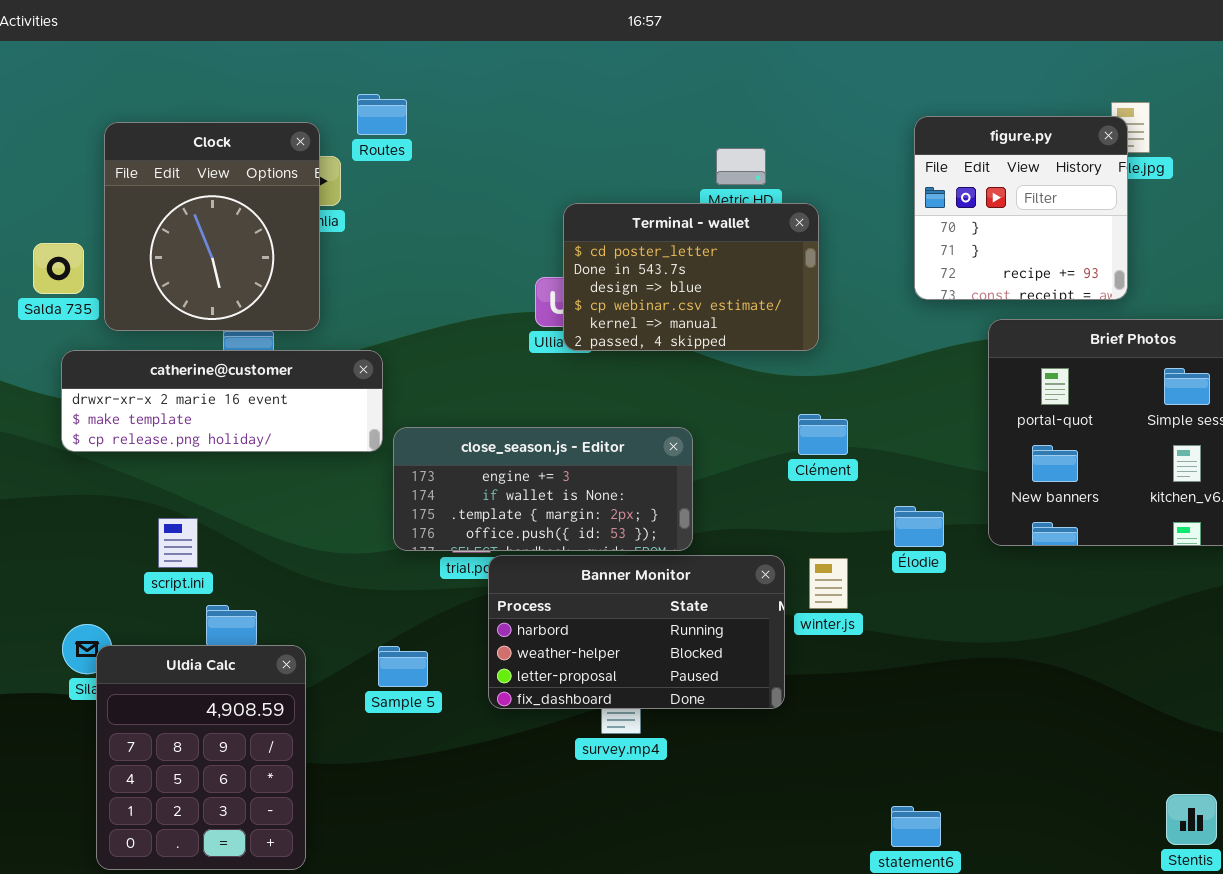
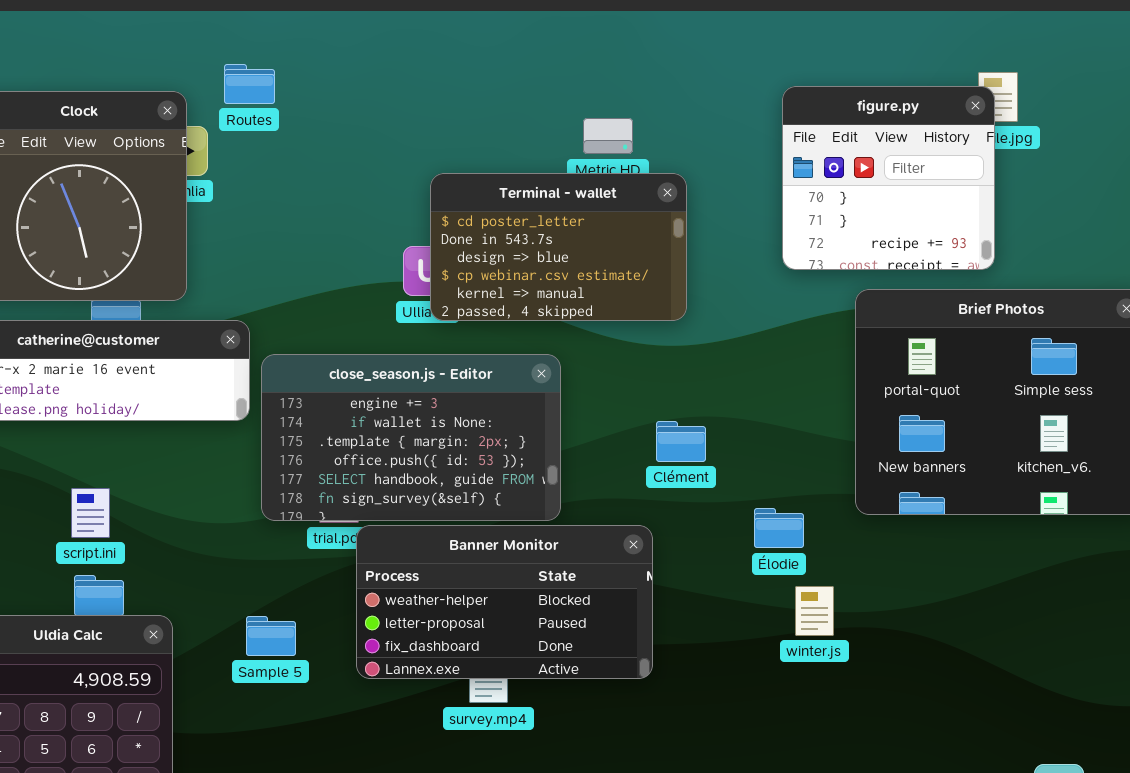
Clément: [798,414,848,455] -> [656,421,706,462], moved
close_season.js - Editor: [393,427,693,551] -> [261,354,561,521], resized
Élodie: [894,506,944,547] -> [754,508,804,548], moved
script.ini: [158,518,198,568] -> [71,488,110,538], moved
Banner Monitor: [488,555,785,709] -> [356,525,653,679], scrolled down 1 row
winter.js: [809,558,848,609] -> [795,586,834,636], moved

